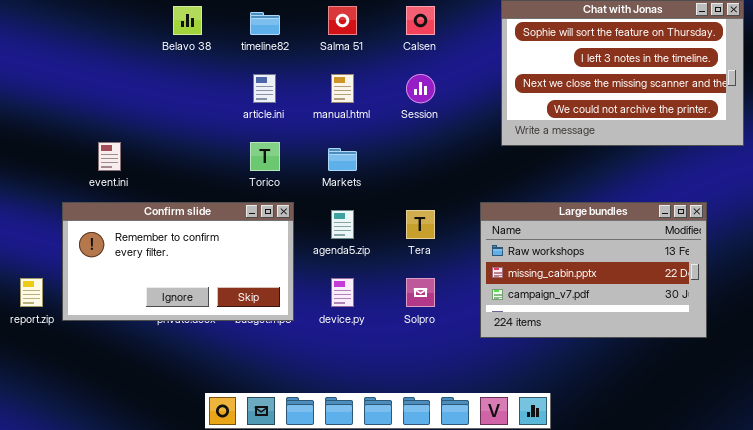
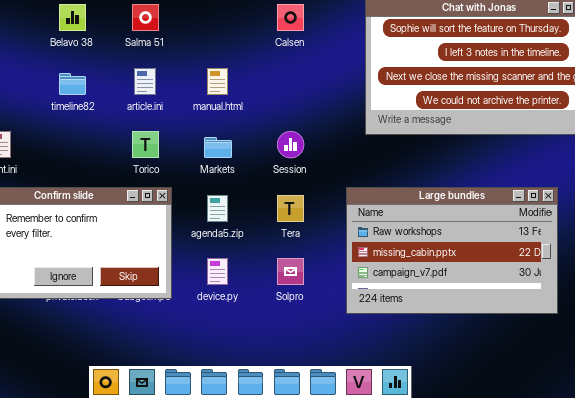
Salma 51: [328,6,357,35] -> [132,4,159,31], moved
timeline82: [250,12,280,35] -> [59,73,86,95], moved
Session: [406,74,435,103] -> [277,131,304,158], moved

